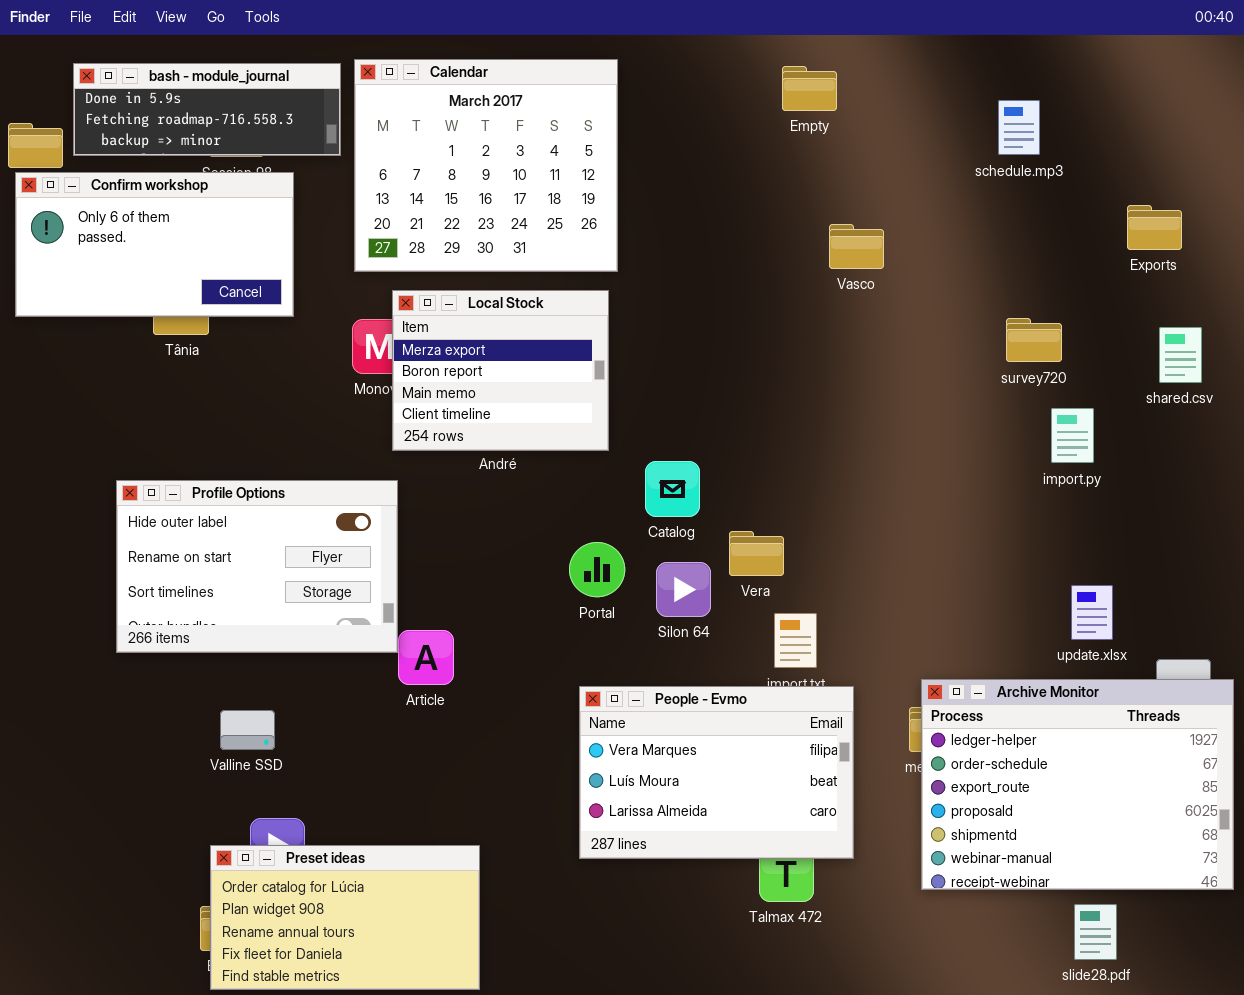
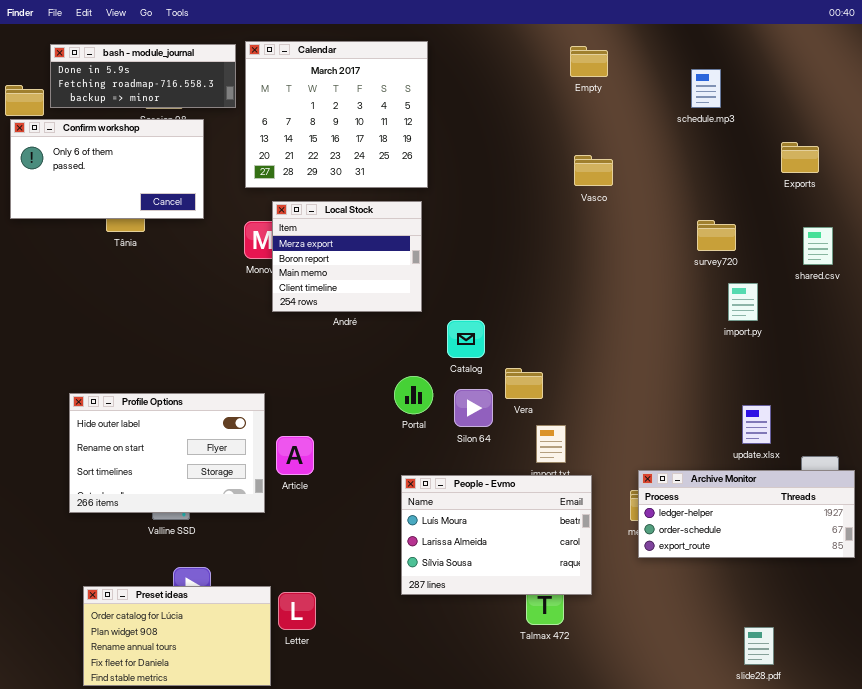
Empty: [782,66,837,111] -> [570,46,608,77], moved
Profile Options: [116,480,398,653] -> [69,393,265,513], moved
Archive Monitor: [921,679,1234,890] -> [638,470,855,558], resized
People - Evmo: [579,686,854,859] -> [401,475,592,595], scrolled down 1 row
Preset ideas: [210,845,480,990] -> [83,586,271,686], moved

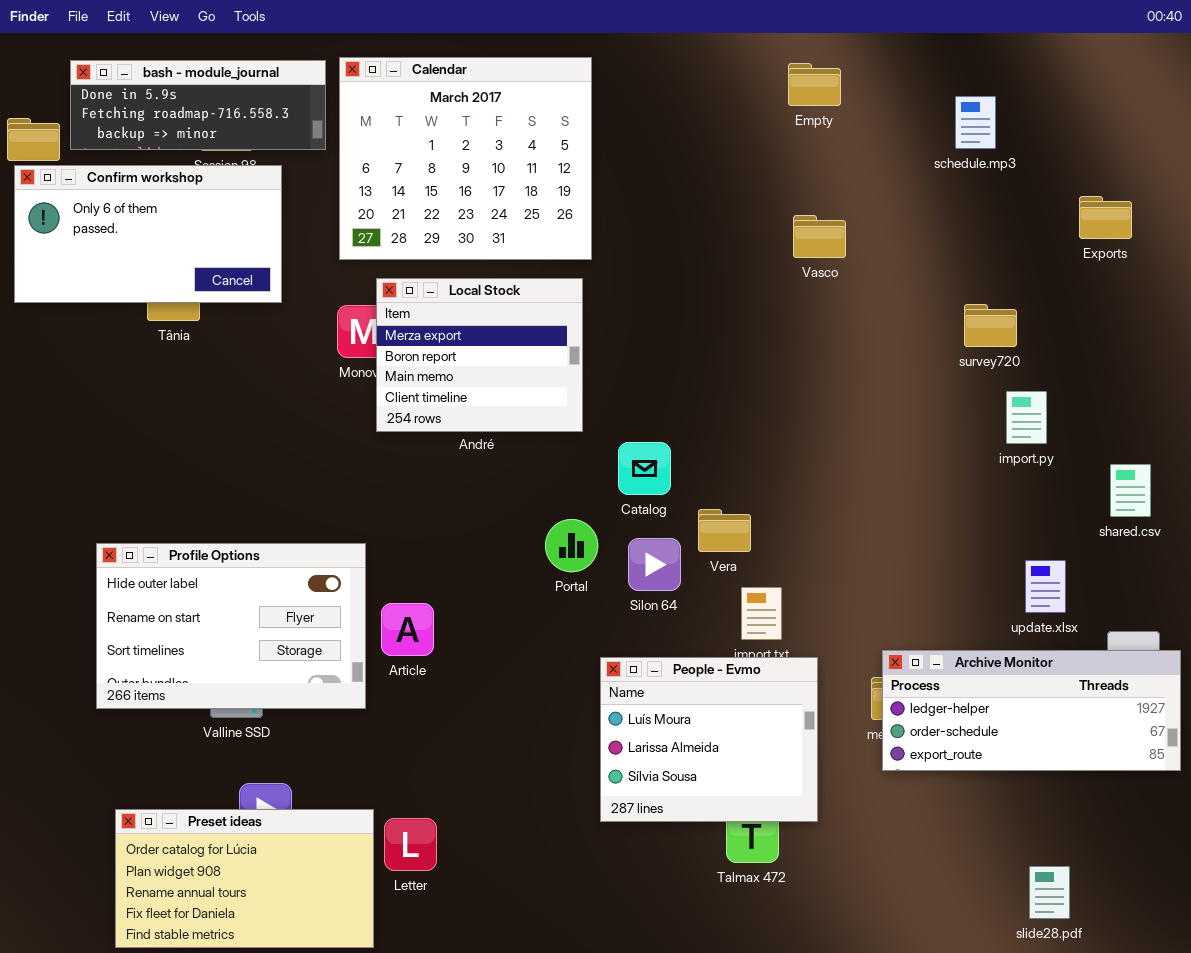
shared.csv: [803,227,833,265] -> [1110,464,1151,517], moved
People - Evmo: [401,475,592,595] -> [600,657,818,822], resized

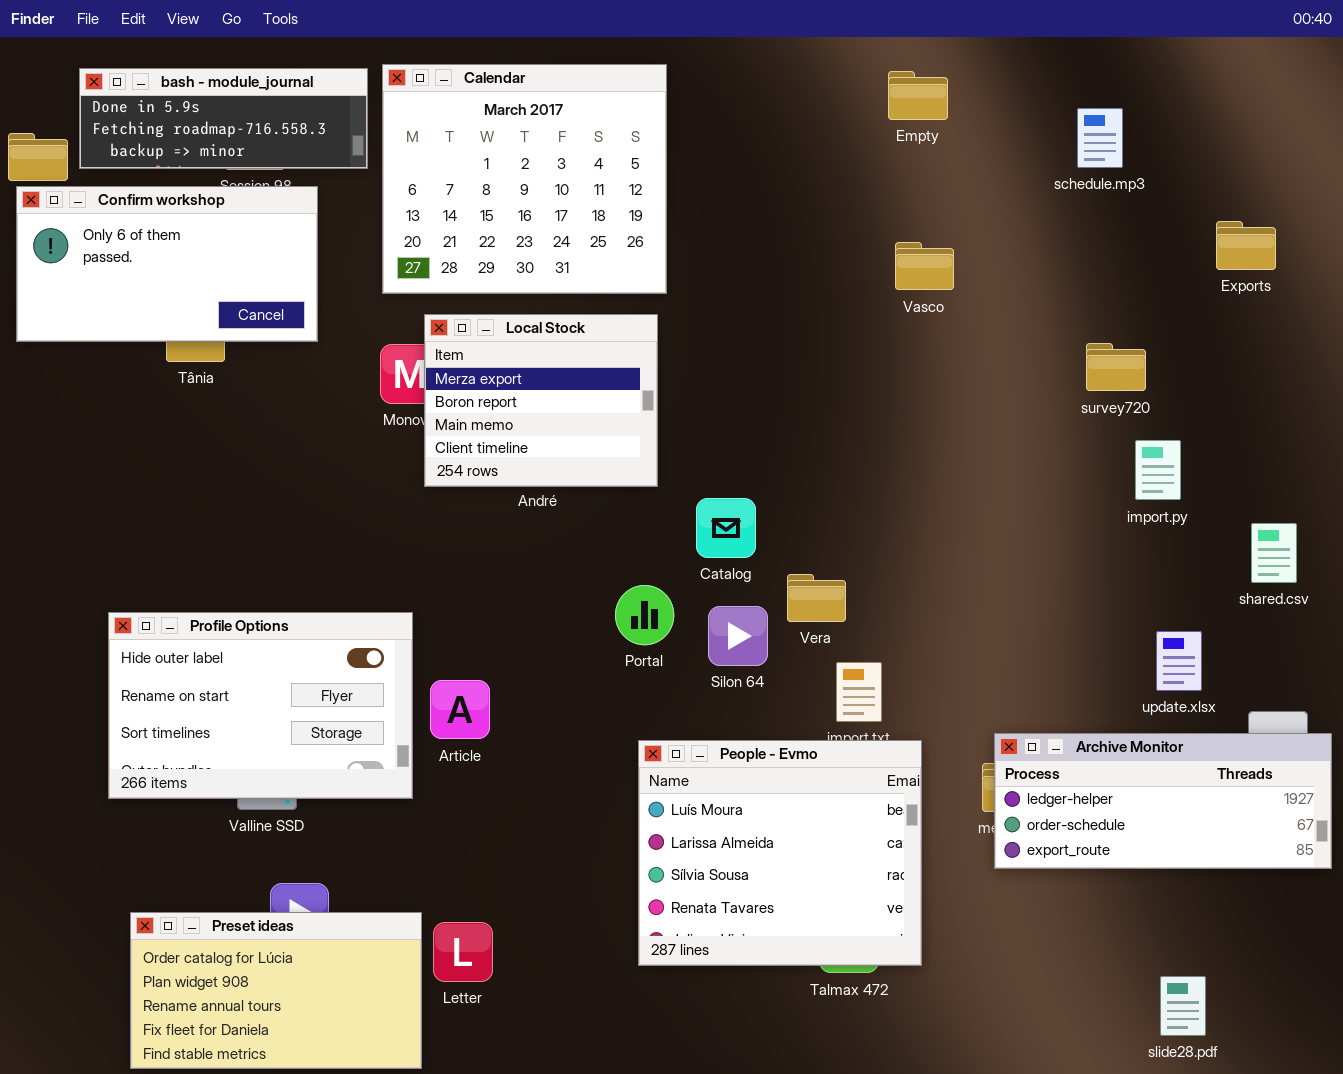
People - Evmo: [600,657,818,822] -> [638,740,922,966], resized

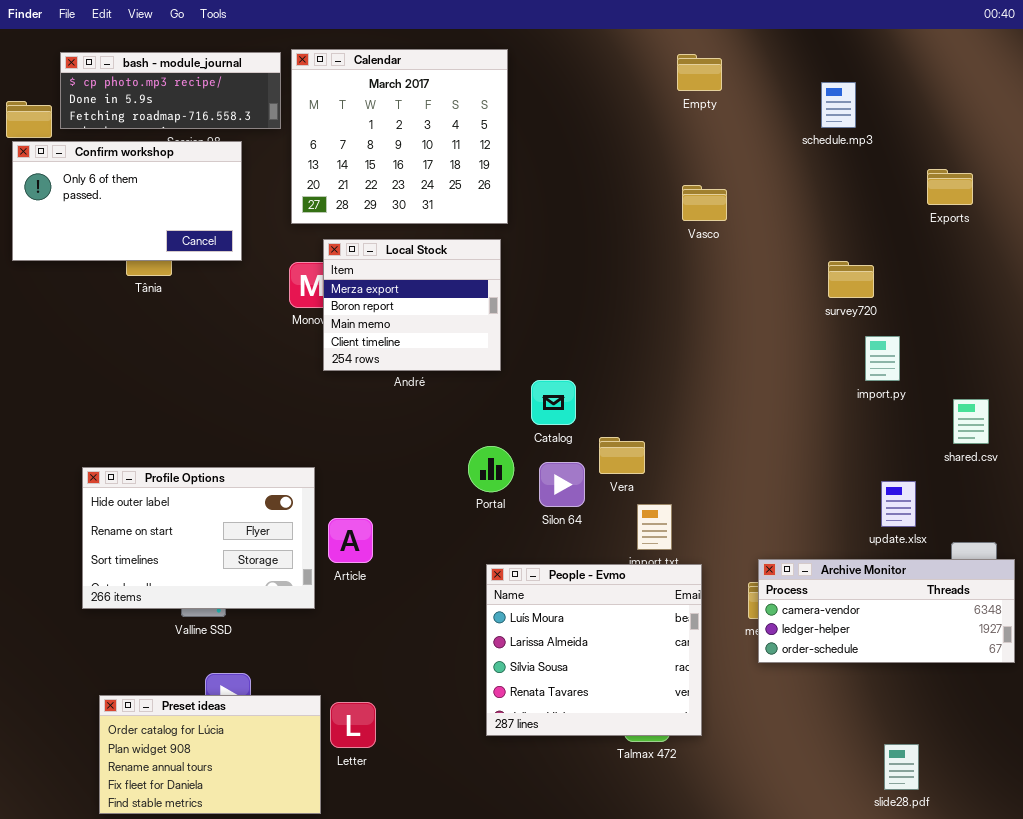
bash - module_journal: [79,68,368,169] -> [60,52,281,129], scrolled up 1 row
Archive Monitor: [994,733,1332,869] -> [758,559,1015,663], scrolled up 1 row

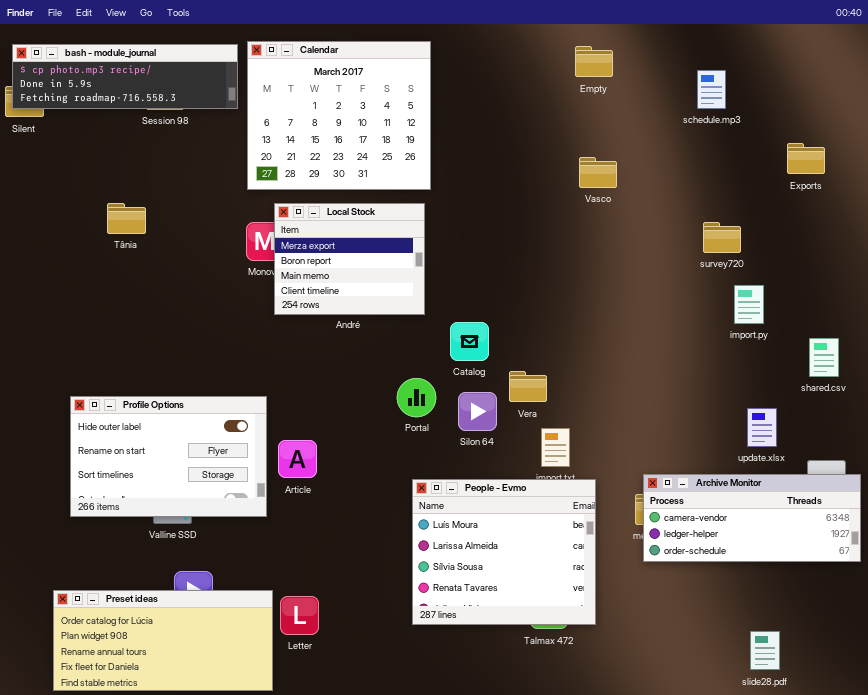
bash - module_journal: [60,52,281,129] -> [12,44,238,109], resized
Confirm workshop: [12,141,242,261] -> none, closed
Preset ideas: [99,695,321,814] -> [53,590,273,691], resized

